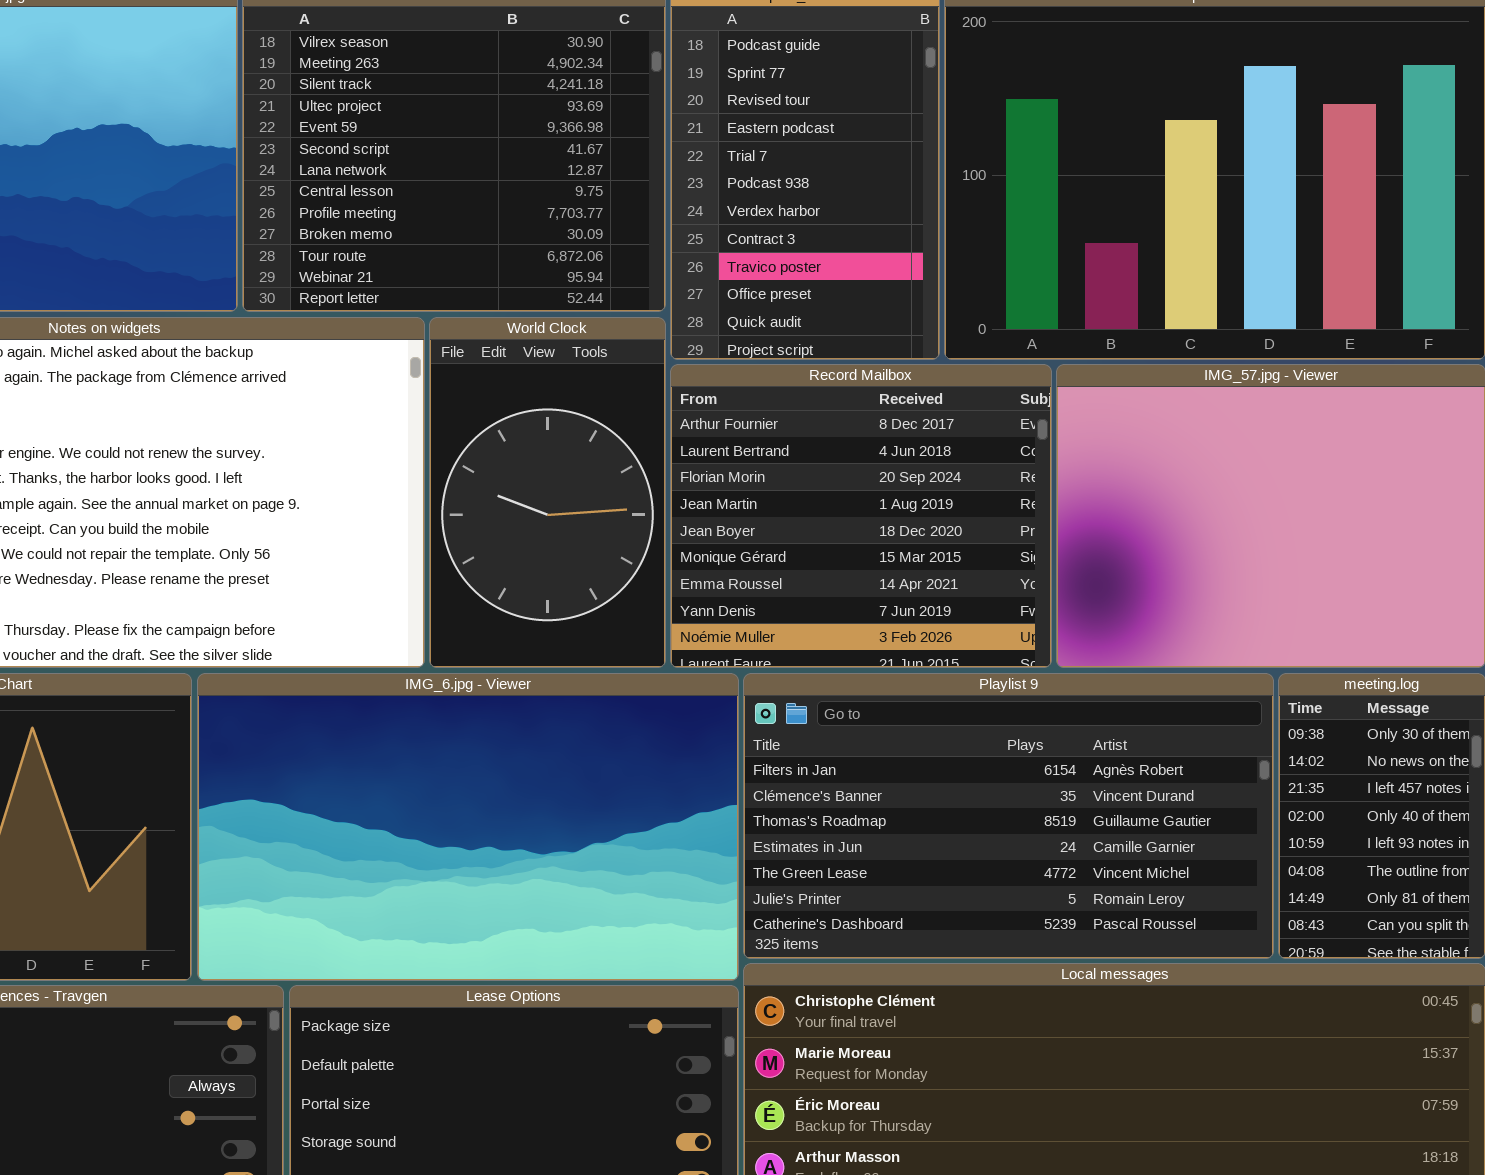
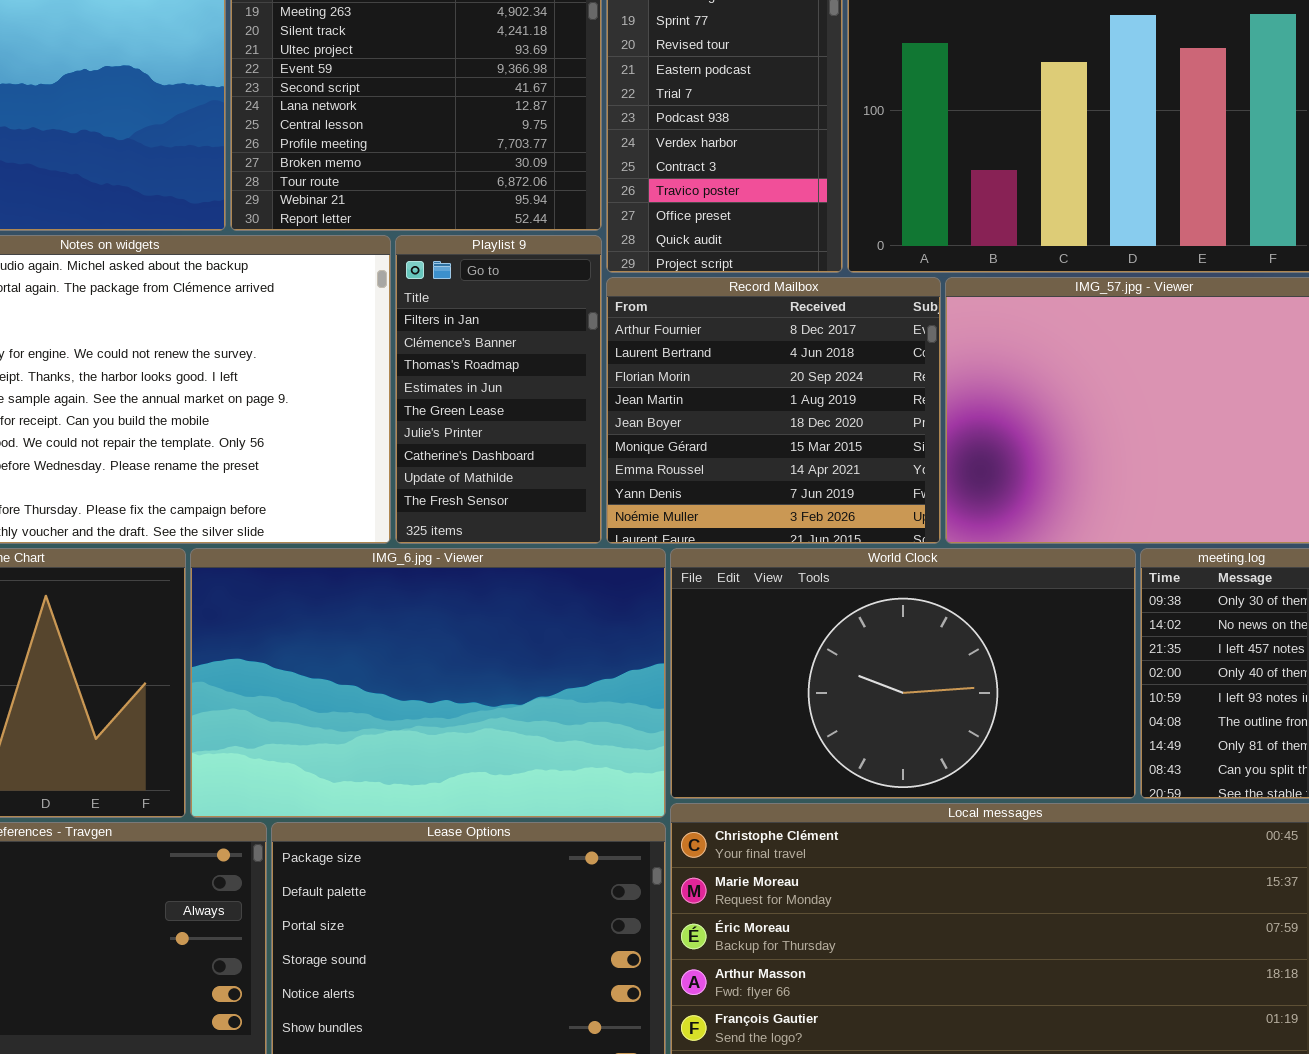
World Clock: [429,317,666,668] -> [670,548,1136,799], moved, resized
Playlist 9: [743,673,1274,959] -> [395,235,602,544], moved, resized

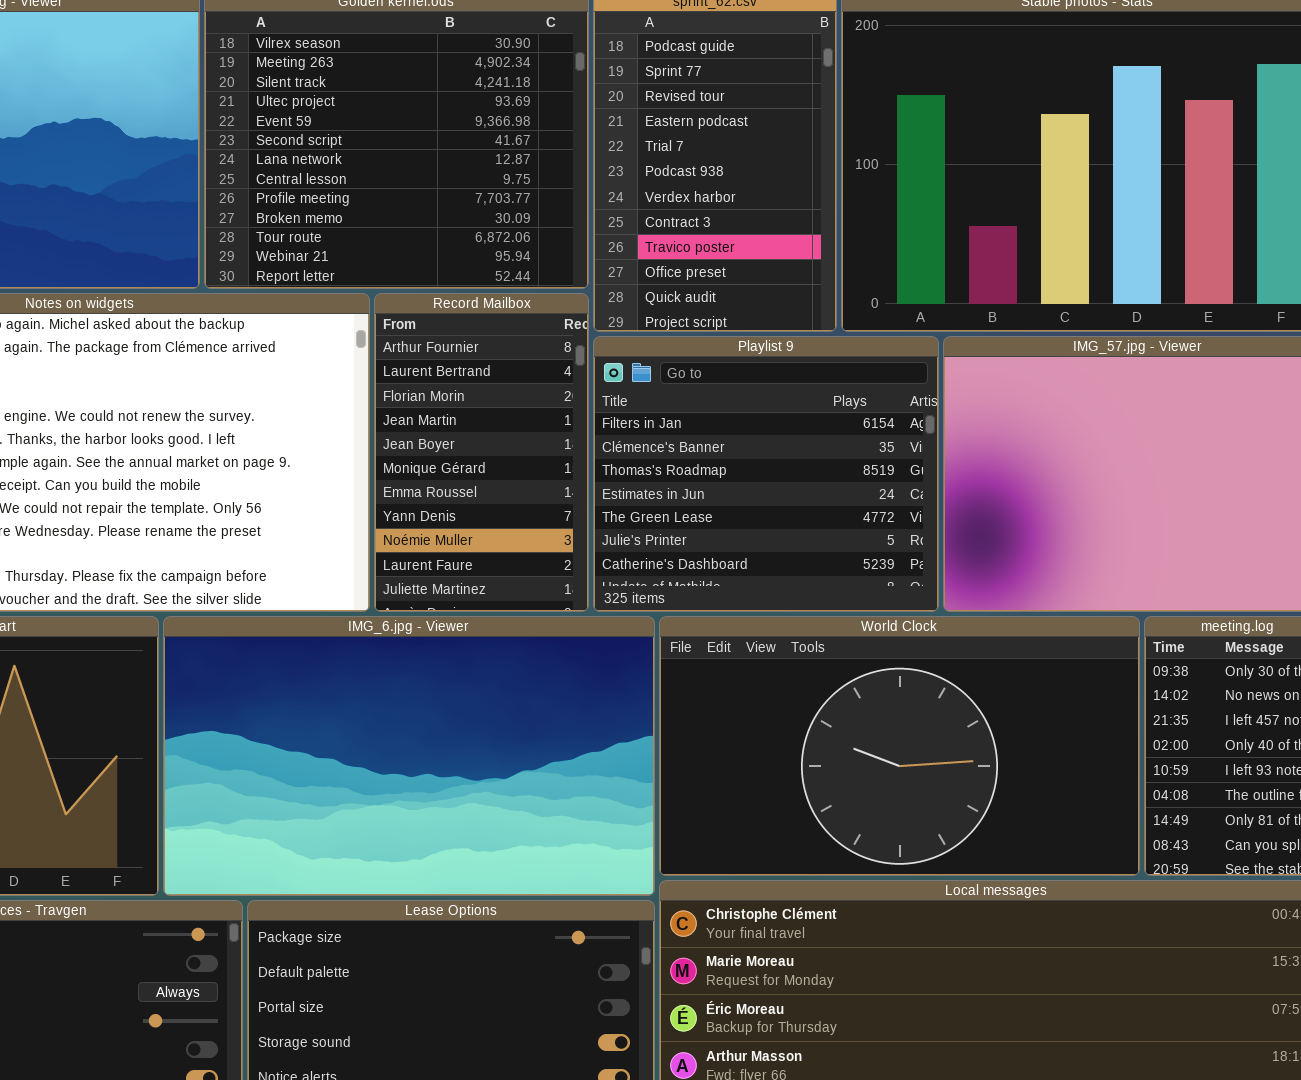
Playlist 9: [395,235,602,544] -> [593,336,939,612], moved, resized
Record Mailbox: [606,277,941,544] -> [374,293,589,612], moved, resized

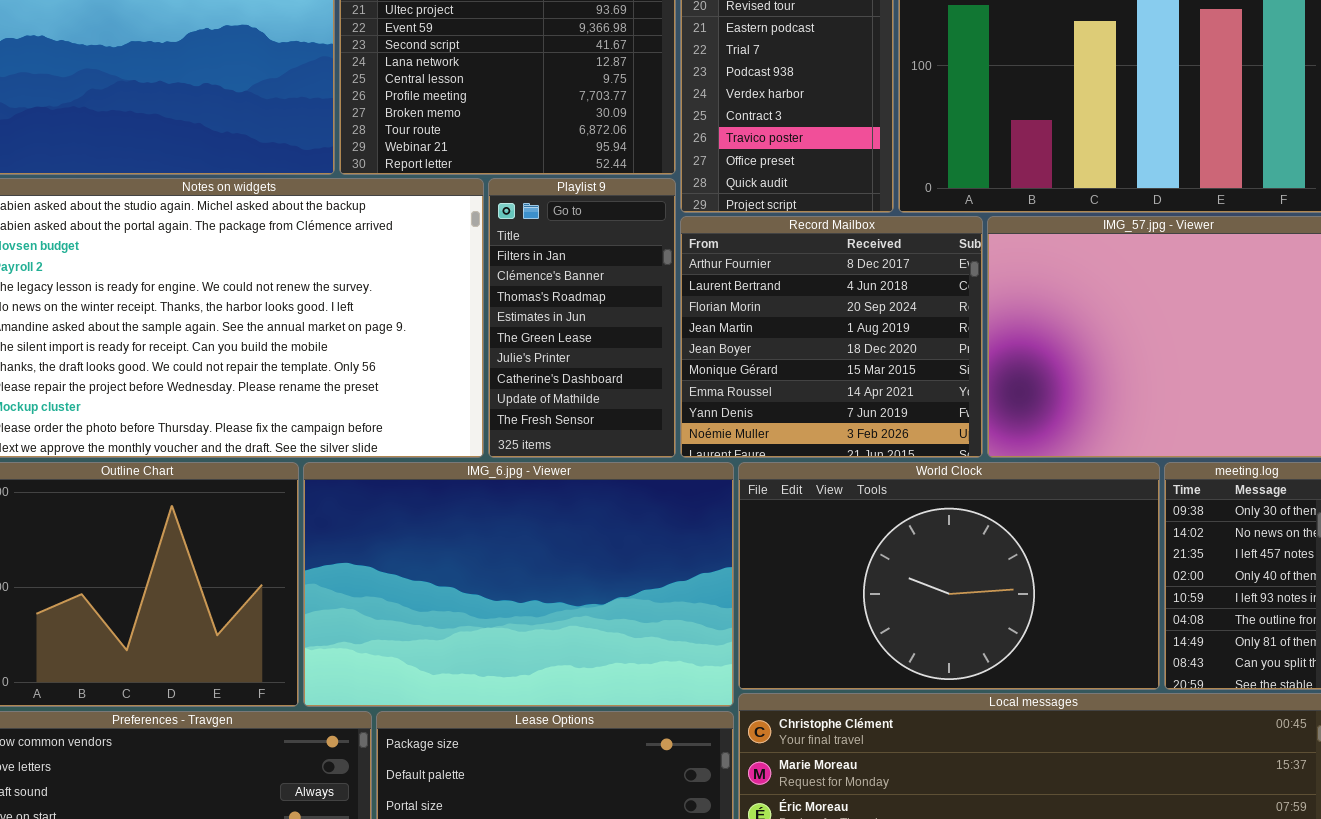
Record Mailbox: [374,293,589,612] -> [680,216,983,458], moved, resized
Playlist 9: [593,336,939,612] -> [488,178,676,458], moved, resized

